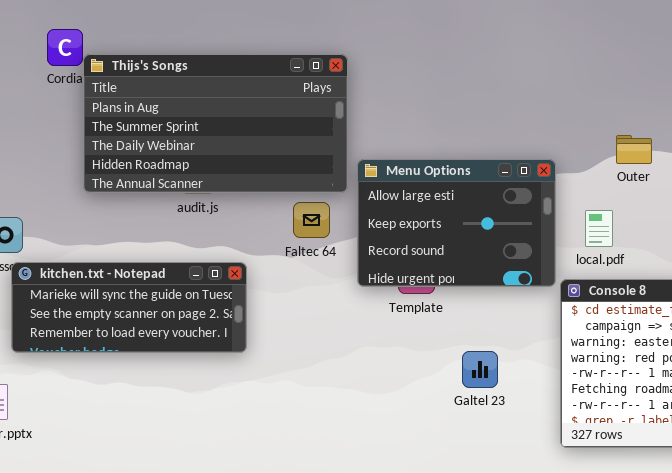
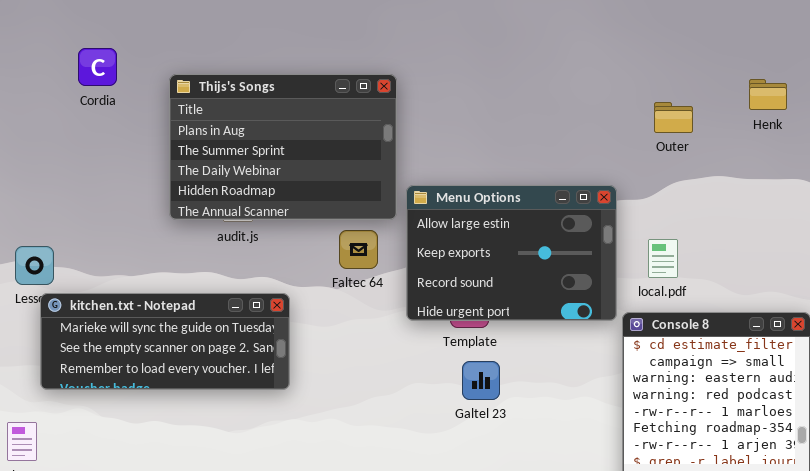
Thijs's Songs: [83,54,348,193] -> [169,74,397,220], resized
Outer: [616,135,652,164] -> [654,102,693,133], moved
Galtel 23: [462,351,498,388] -> [462,361,500,400], moved

